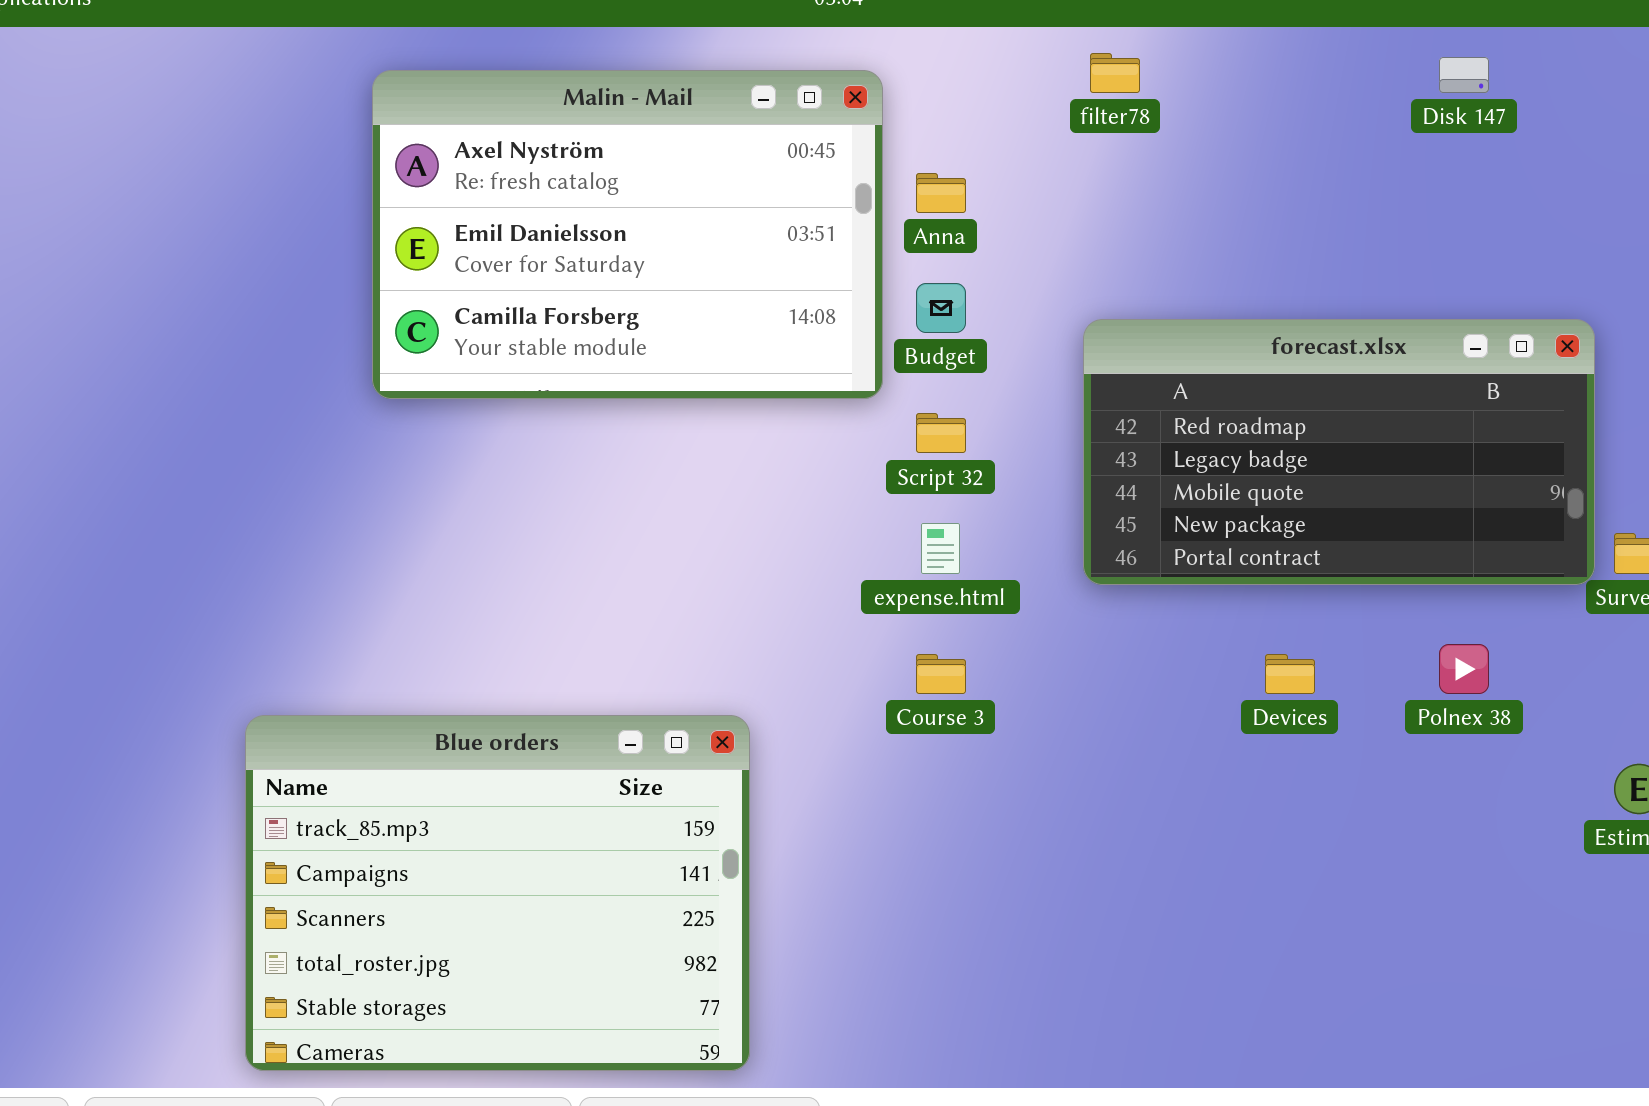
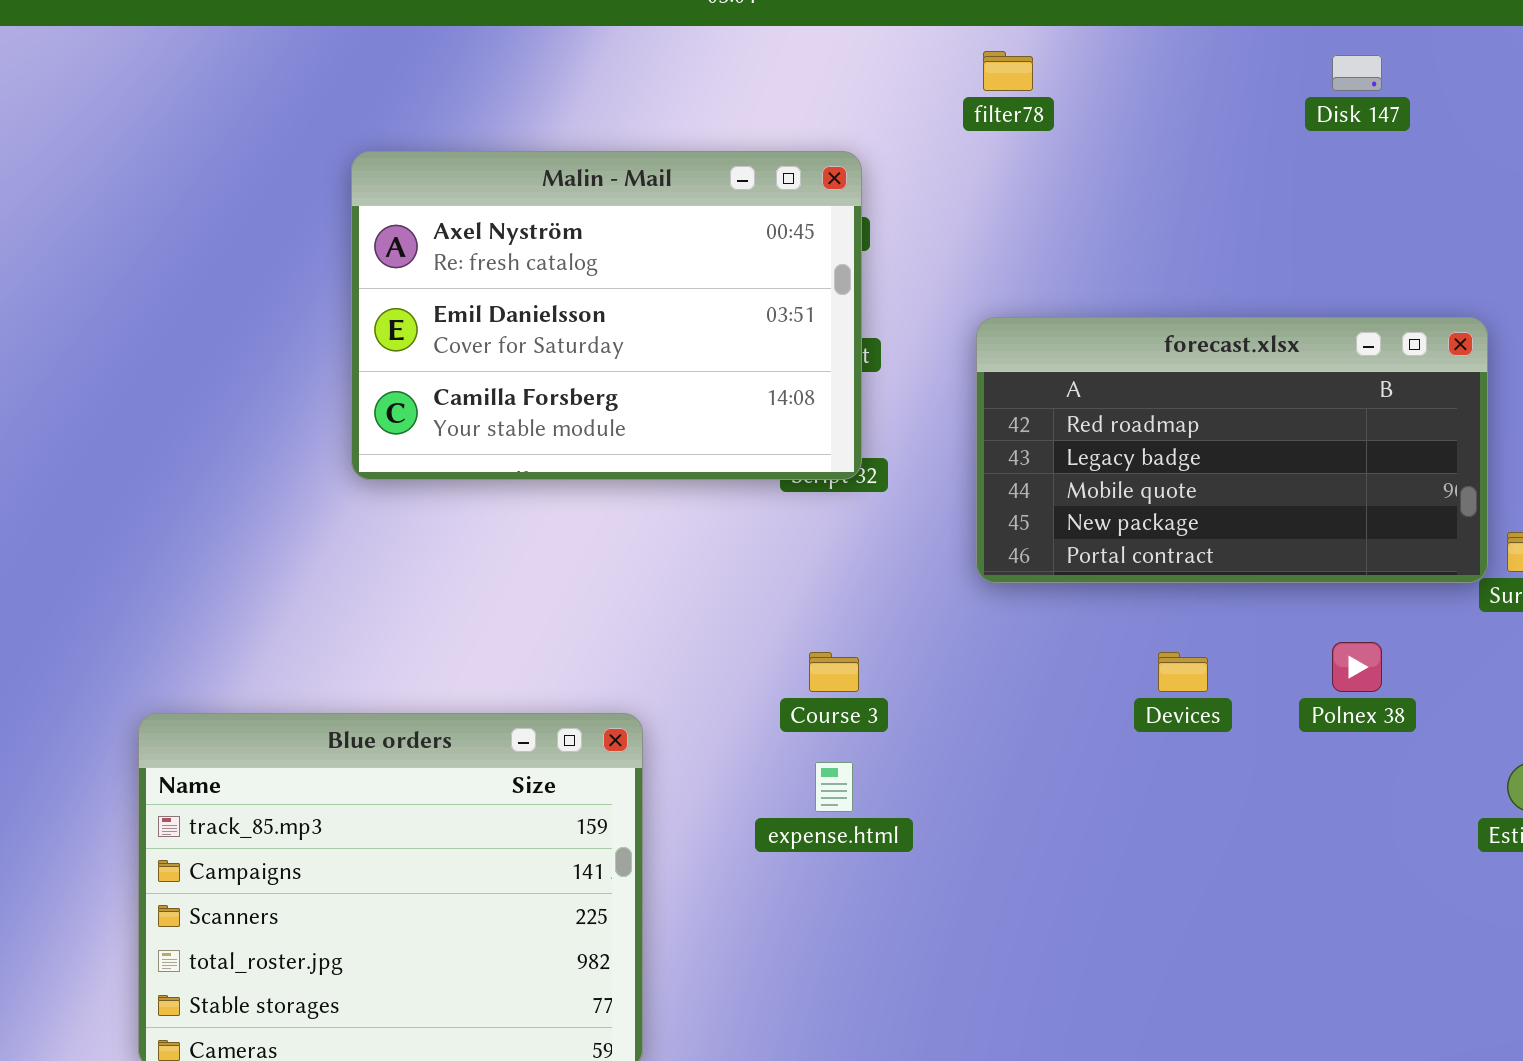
Malin - Mail: [372,70,883,399] -> [351,151,862,480], moved
expense.html: [921,523,960,574] -> [815,762,853,812], moved

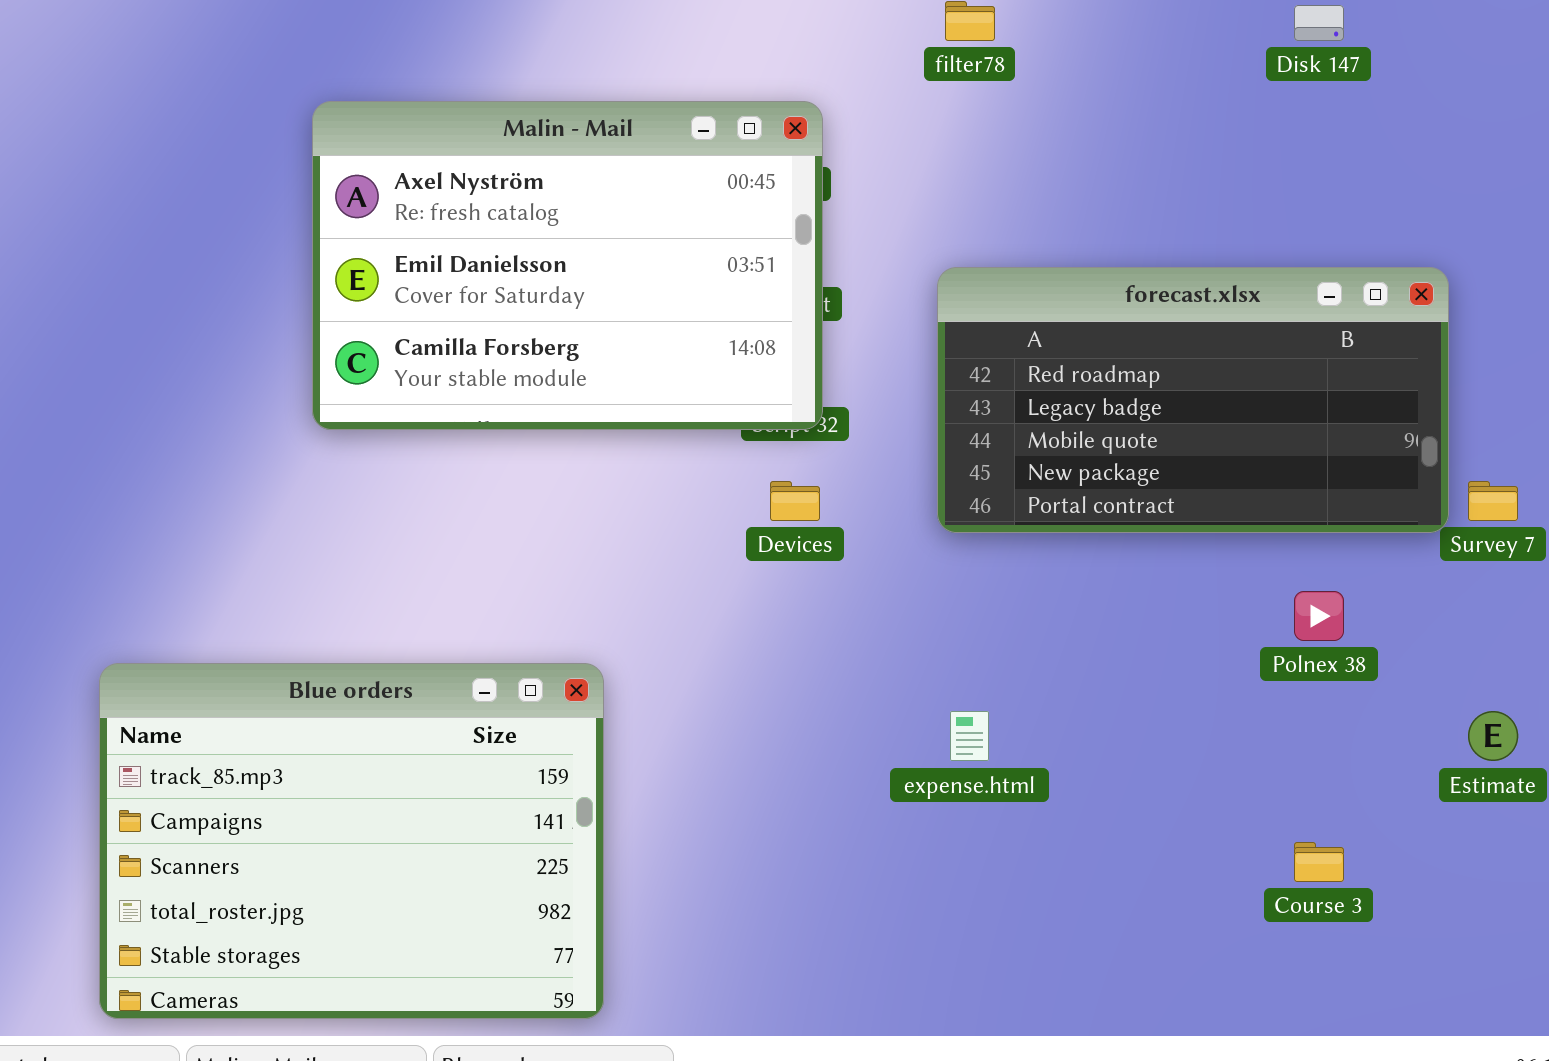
Course 3: [809,652,859,692] -> [1294,842,1344,882], moved
Devices: [1158,652,1208,692] -> [770,481,820,521], moved
expense.html: [815,762,853,812] -> [950,711,989,761], moved

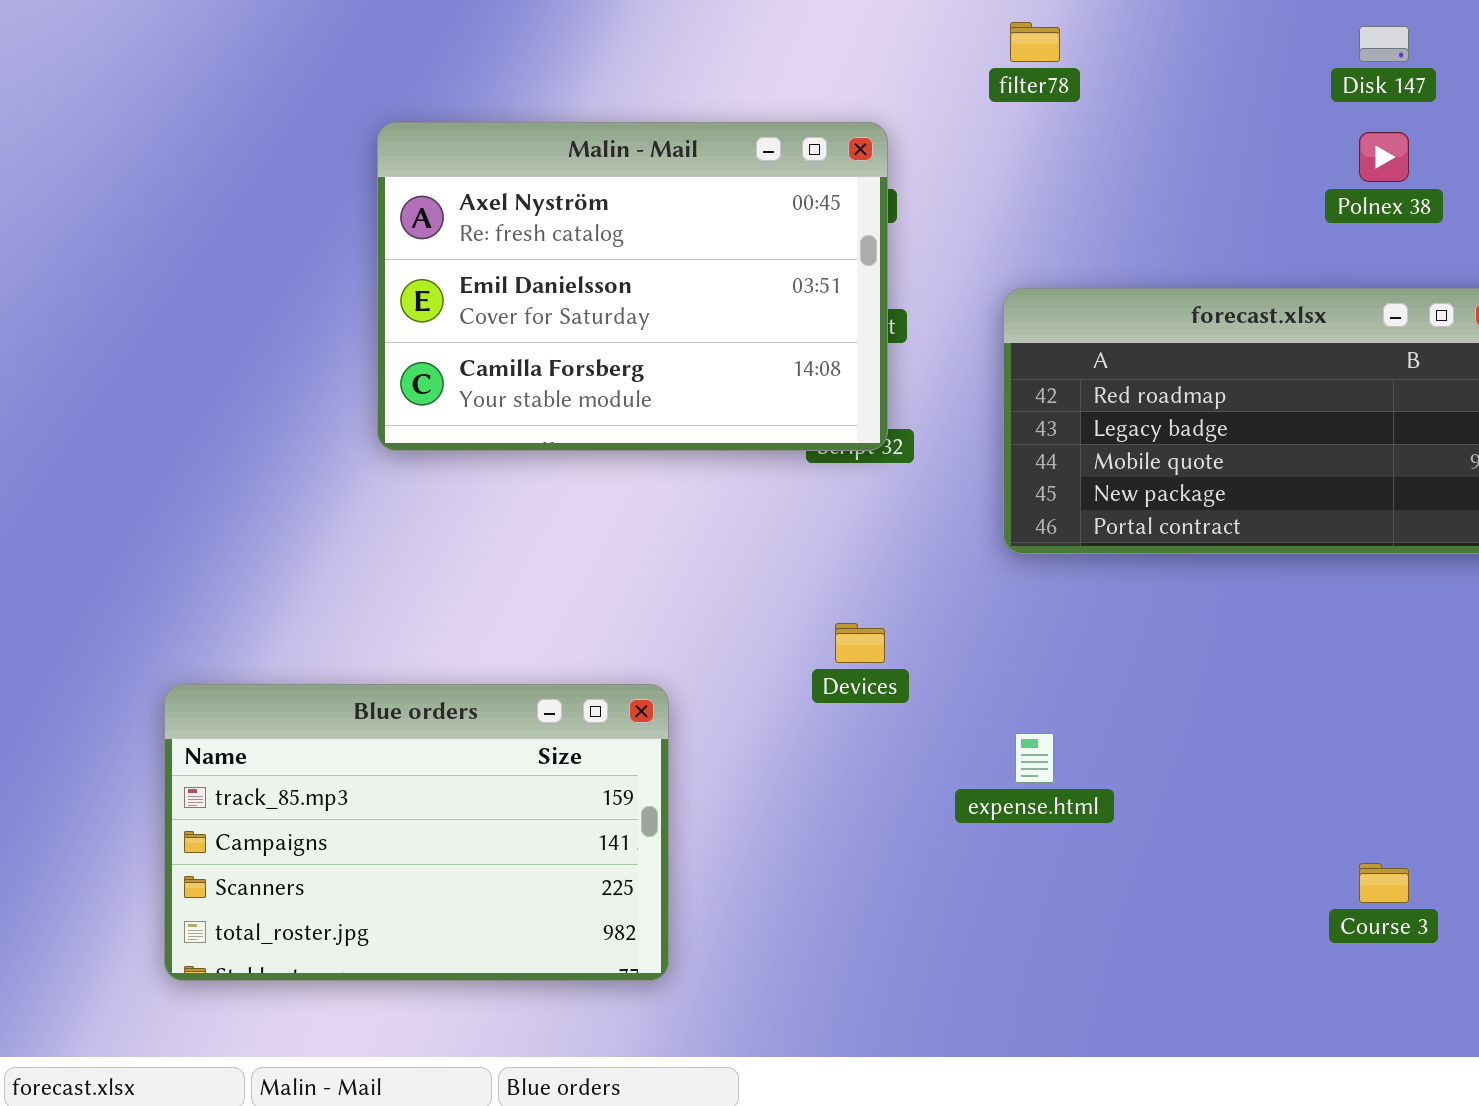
Devices: [770,481,820,521] -> [835,623,885,663], moved
Polnex 38: [1294,591,1344,641] -> [1359,132,1409,182], moved
Blue orders: [99,663,604,1019] -> [164,684,669,981], resized

